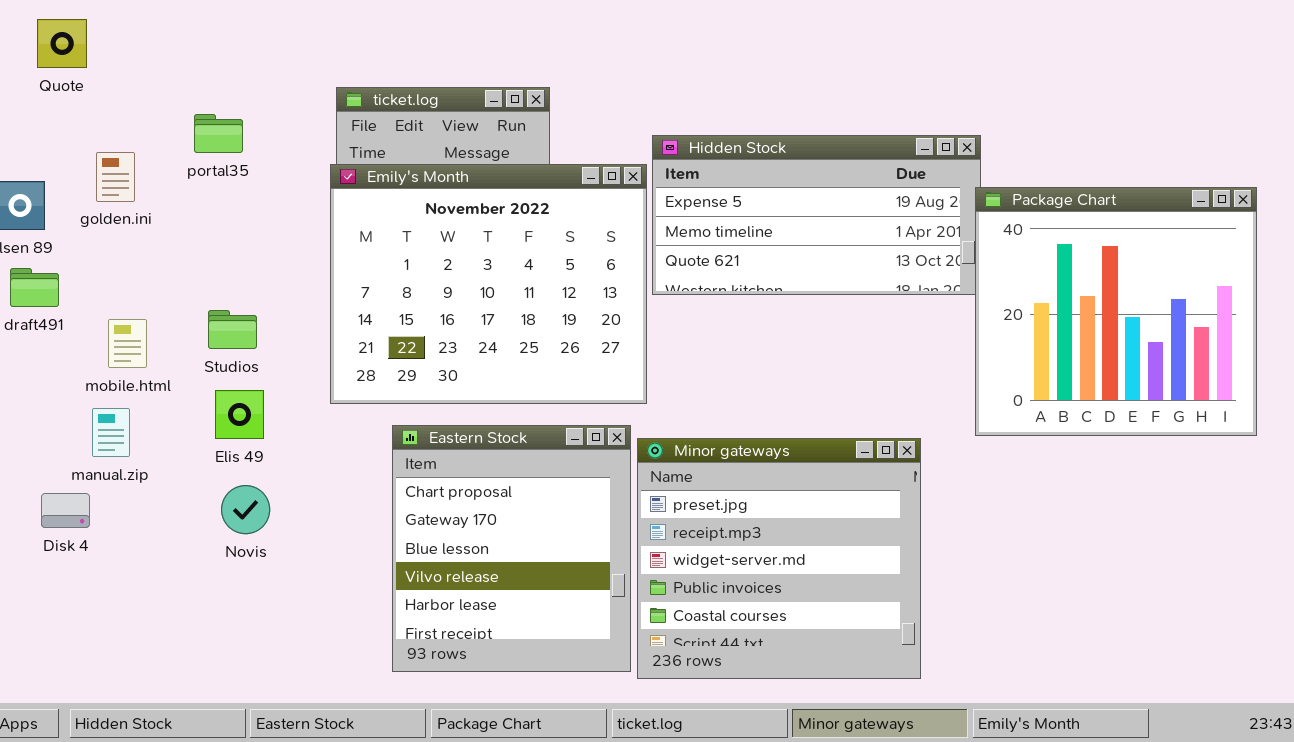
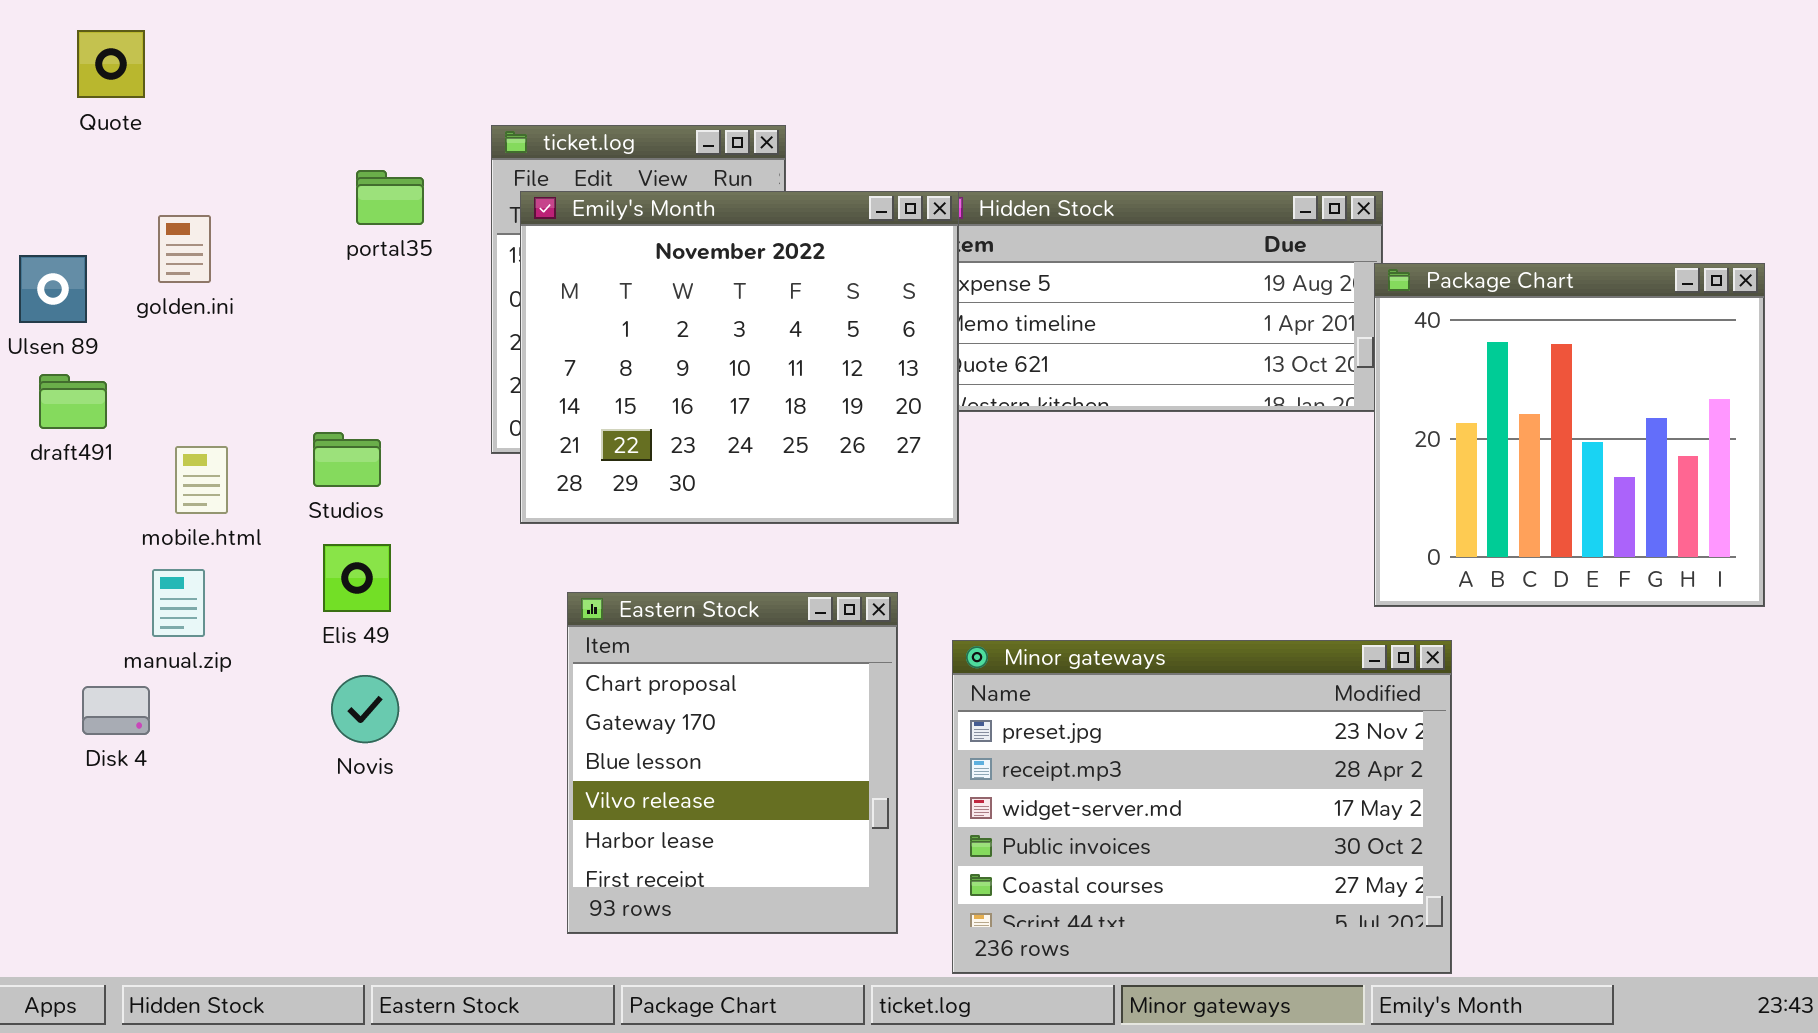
portal35: [194,114,243,153] -> [356,170,424,225], moved
Emily's Month: [330,164,647,404] -> [520,191,959,524], moved
Minor gateways: [637,438,921,679] -> [952,640,1452,974], moved, resized

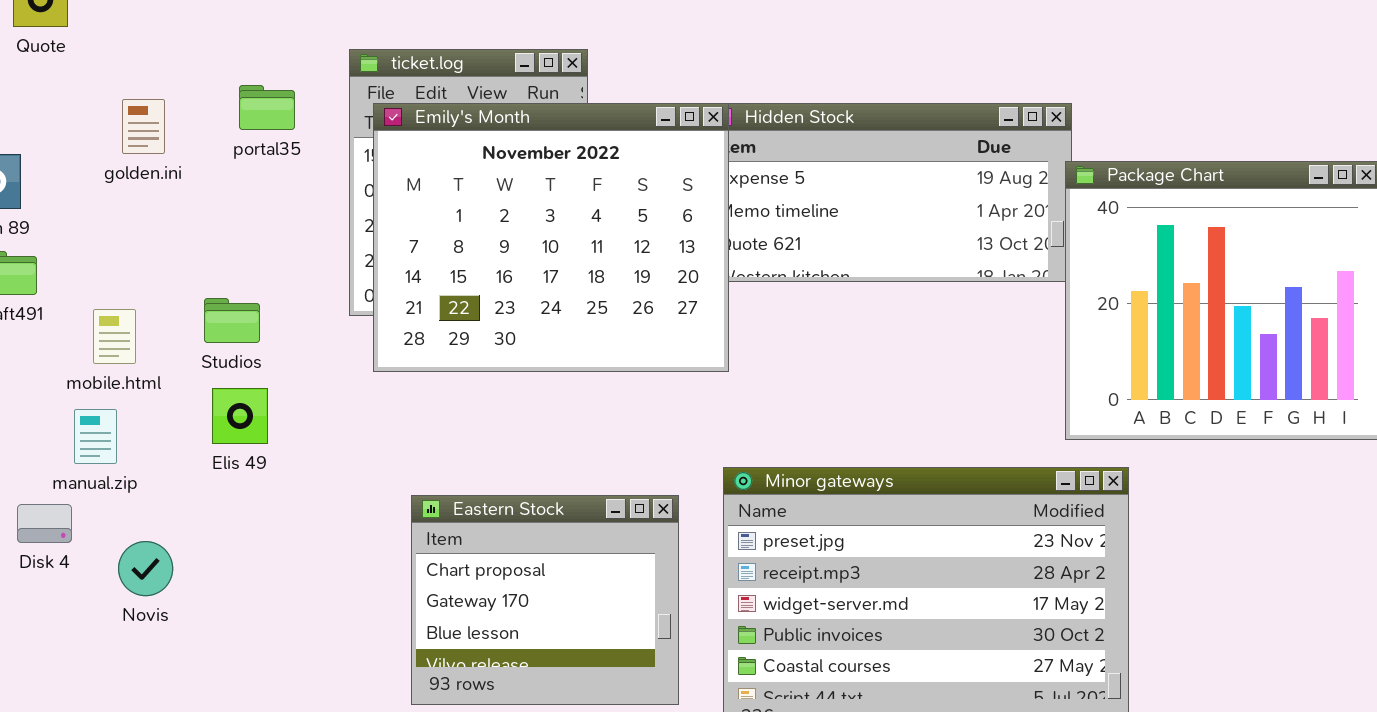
golden.ini: [158,215,211,283] -> [122,99,165,154], moved
Eastern Stock: [567,592,898,934] -> [411,495,679,705], resized
Novis: [331,675,399,743] -> [118,541,173,596], moved

